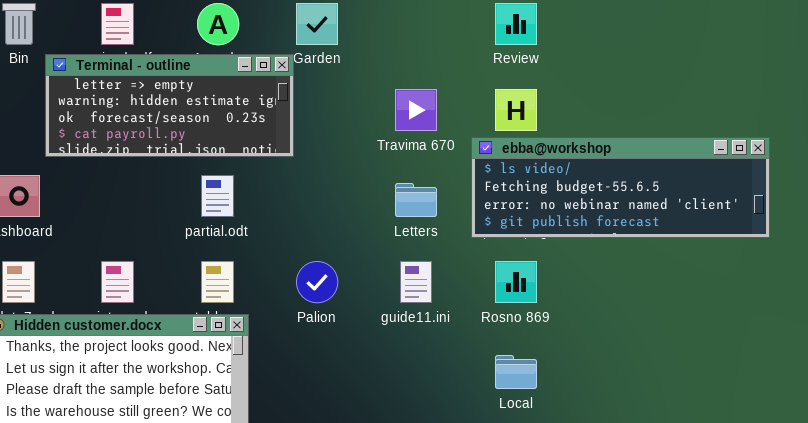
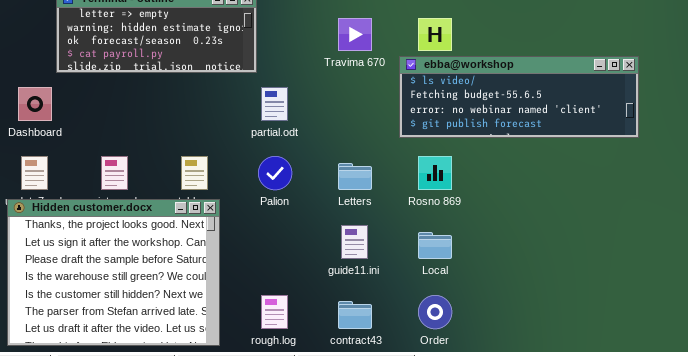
partial.odt: [201,175,234,217] -> [261,87,288,121], moved
Letters: [395,183,437,217] -> [338,163,372,190], moved
guide11.ini: [400,261,432,303] -> [341,225,368,259], moved

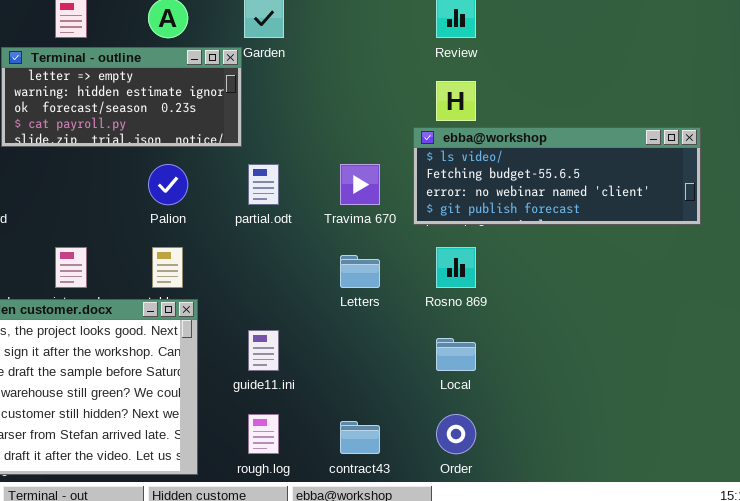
Travima 670: [338,18,372,51] -> [340,164,380,205], moved
Palion: [258,156,292,190] -> [148,164,188,205], moved
guide11.ini: [341,225,368,259] -> [248,330,279,371], moved

